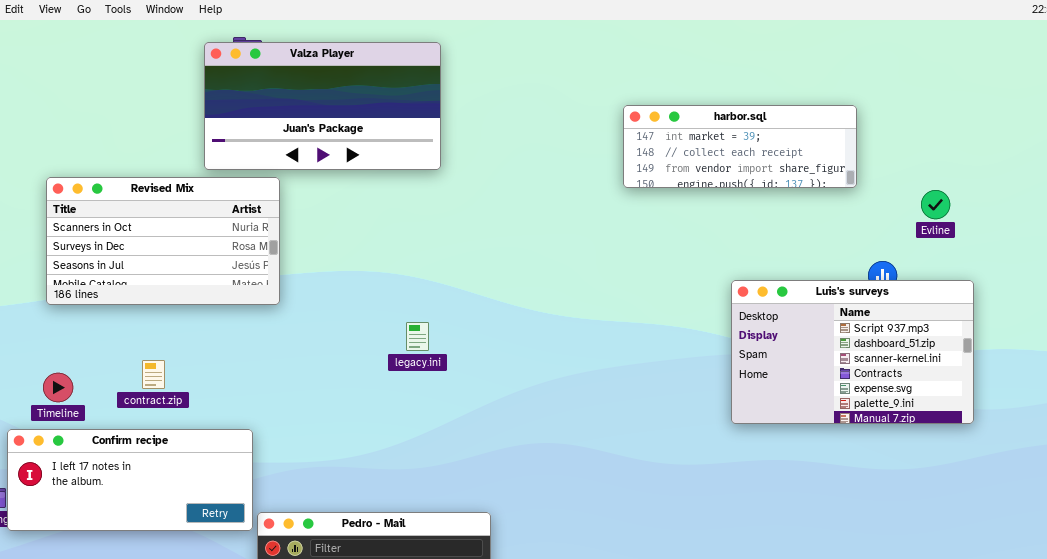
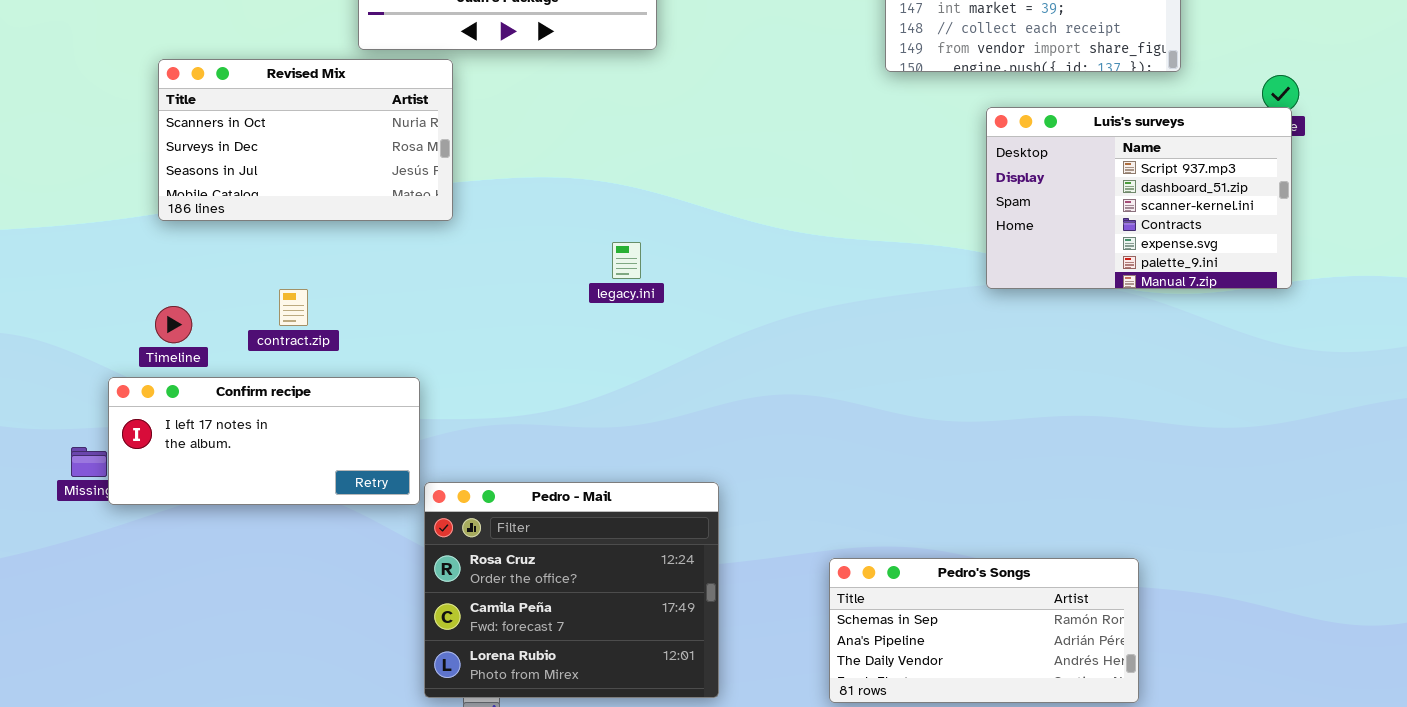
Luis's surveys: [731,280,974,424] -> [986,107,1292,289], moved

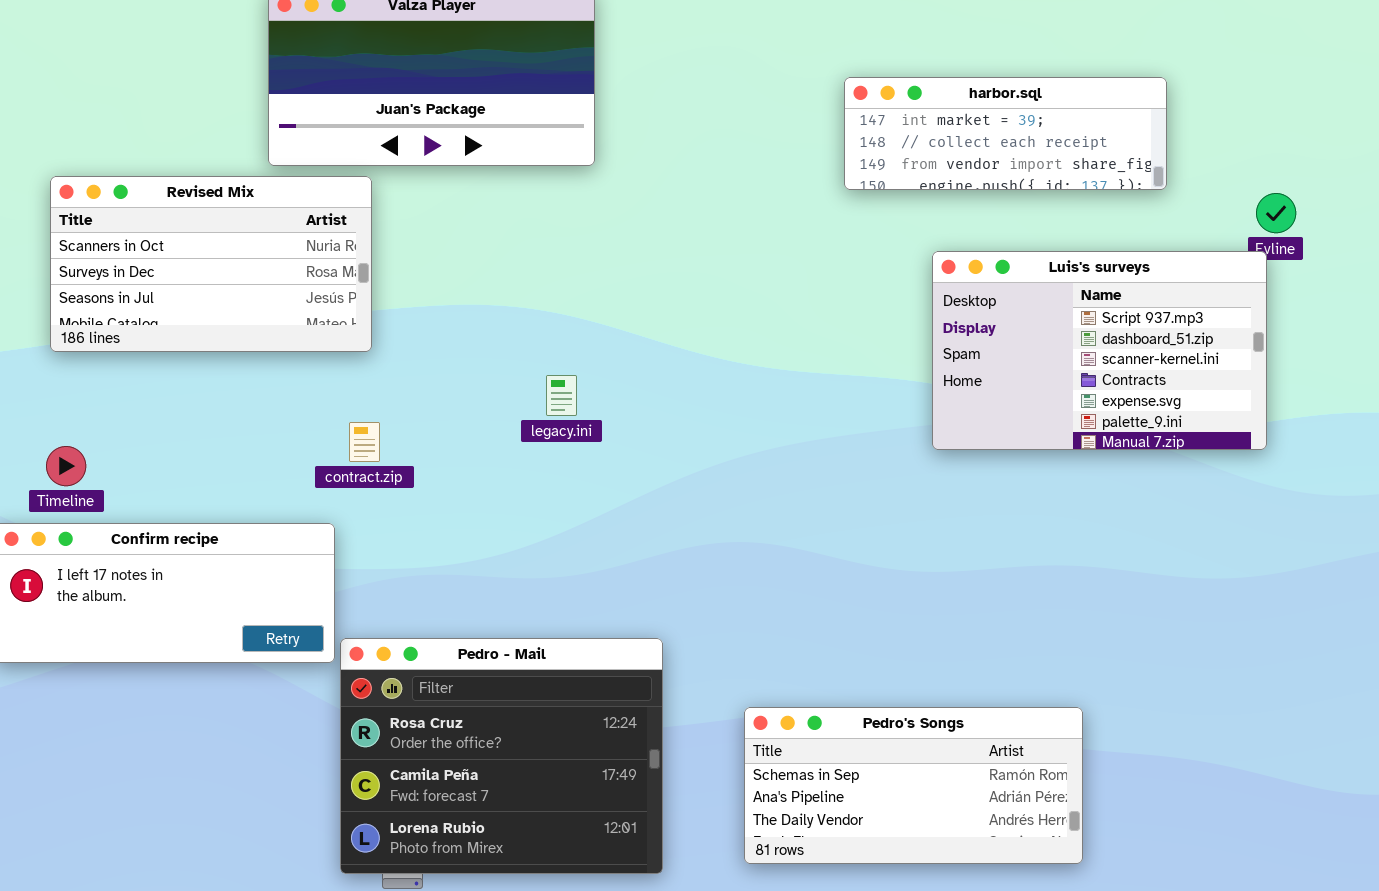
Luis's surveys: [986,107,1292,289] -> [932,251,1267,450], moved
contract.zip: [279,289,308,326] -> [349,422,380,462], moved
Pedro's Songs: [829,558,1139,703] -> [744,707,1083,864], moved

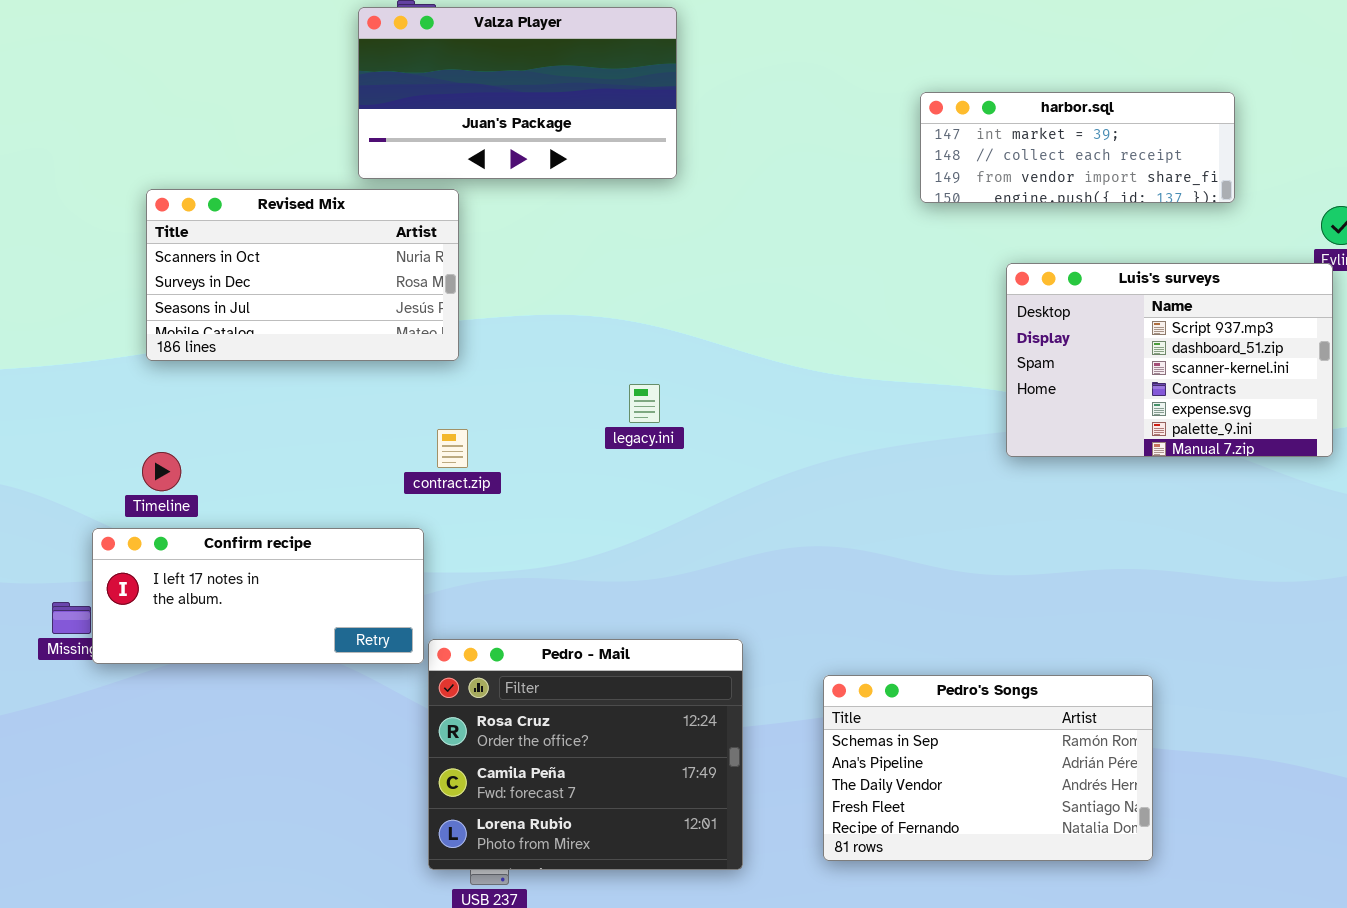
Pedro's Songs: [744,707,1083,864] -> [823,675,1153,861], resized

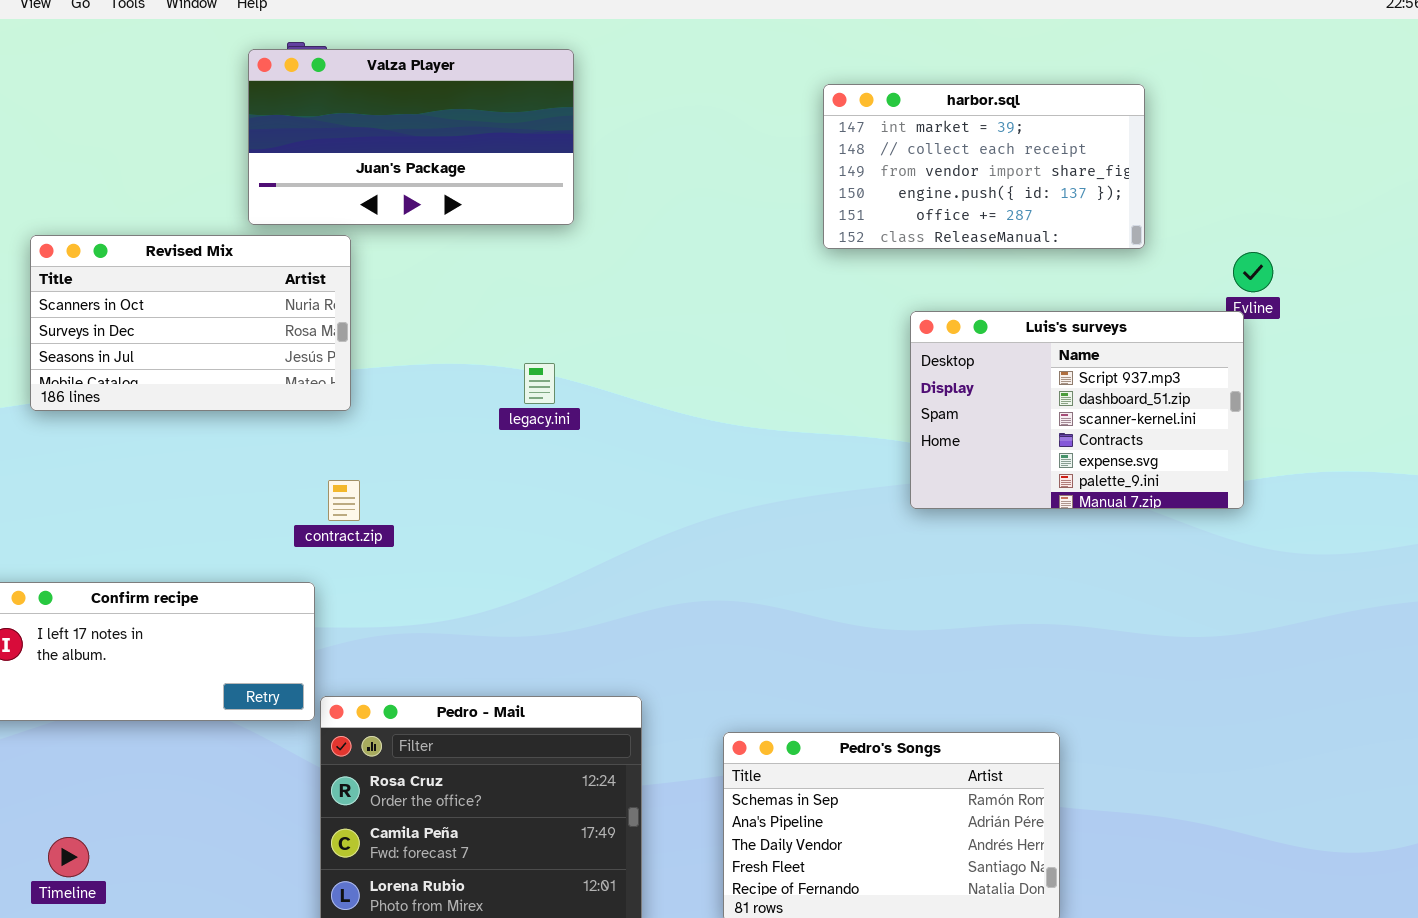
harbor.sql: [920,92,1235,203] -> [823,84,1145,249], resized
legacy.ini: [629,384,660,423] -> [524,363,555,404], moved
Timeline: [142,452,181,491] -> [48,837,89,877], moved

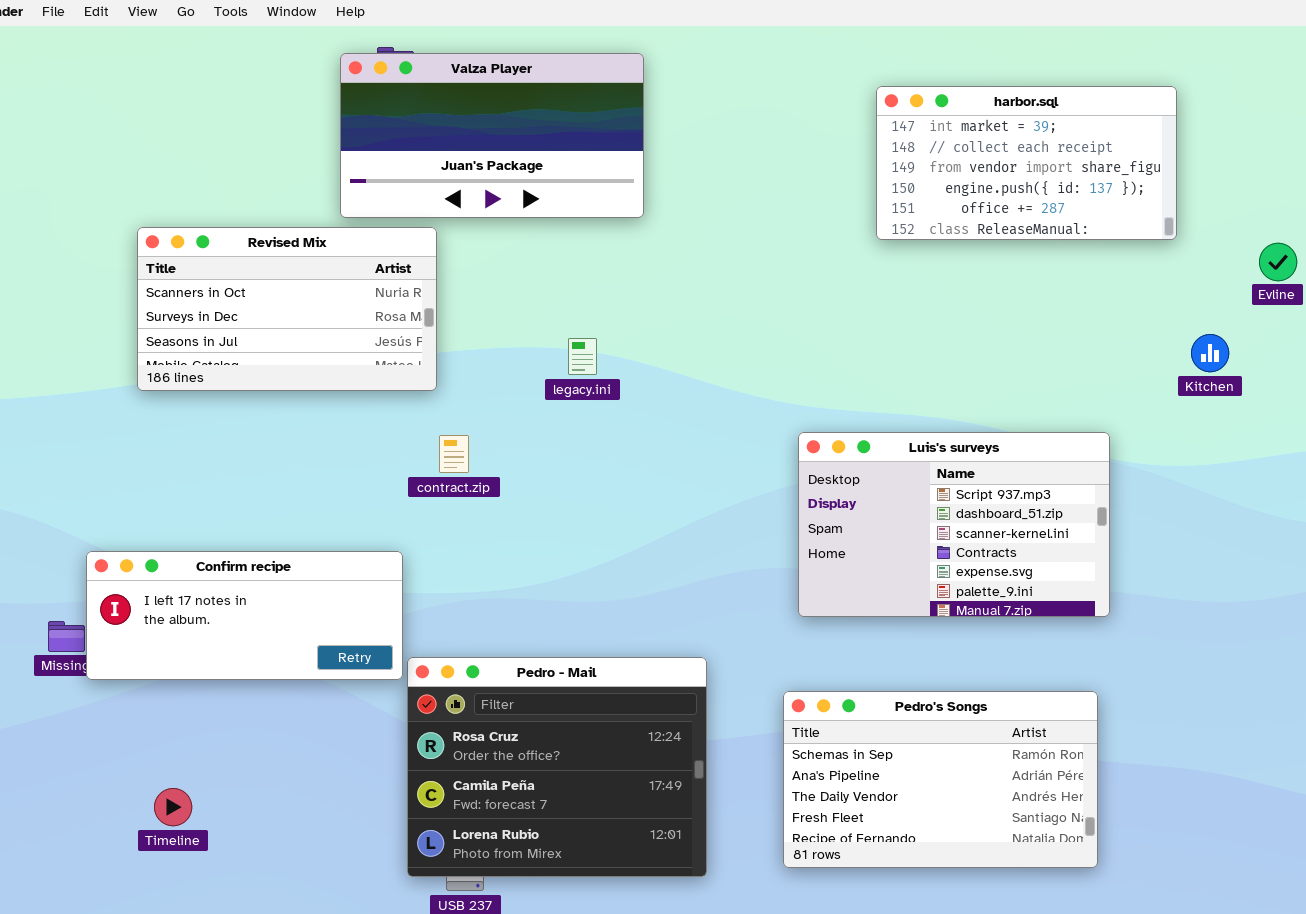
Luis's surveys: [910,311,1244,509] -> [798,432,1110,617], moved
legacy.ini: [524,363,555,404] -> [568,338,597,375], moved
contract.zip: [328,480,360,521] -> [439,435,469,473], moved

